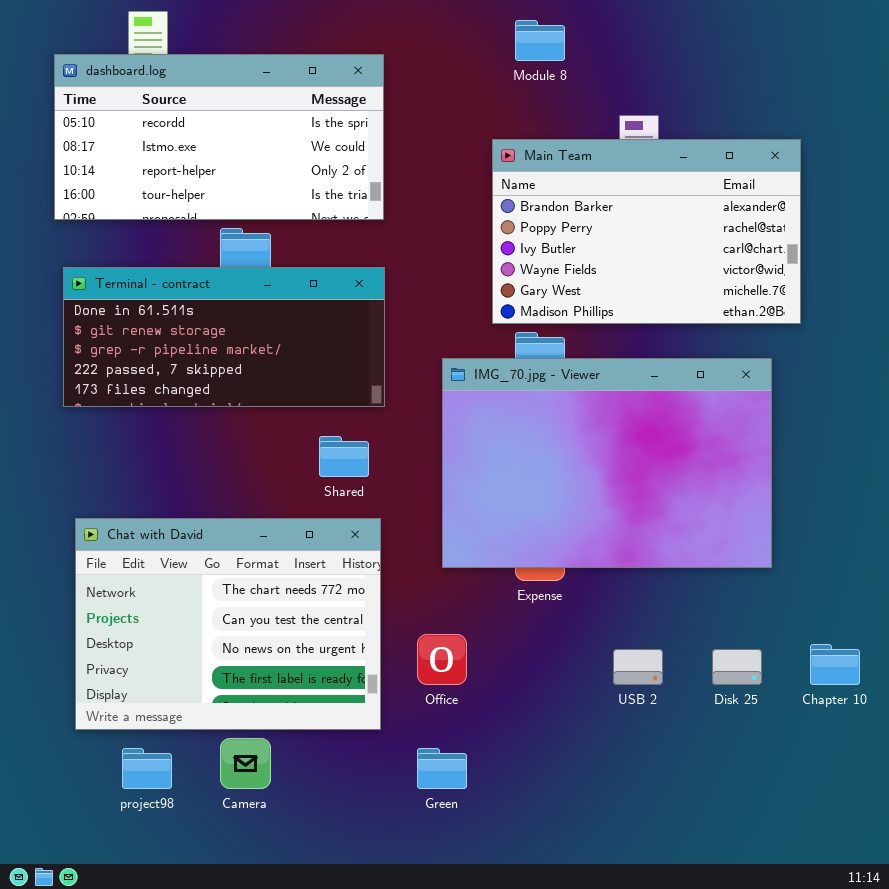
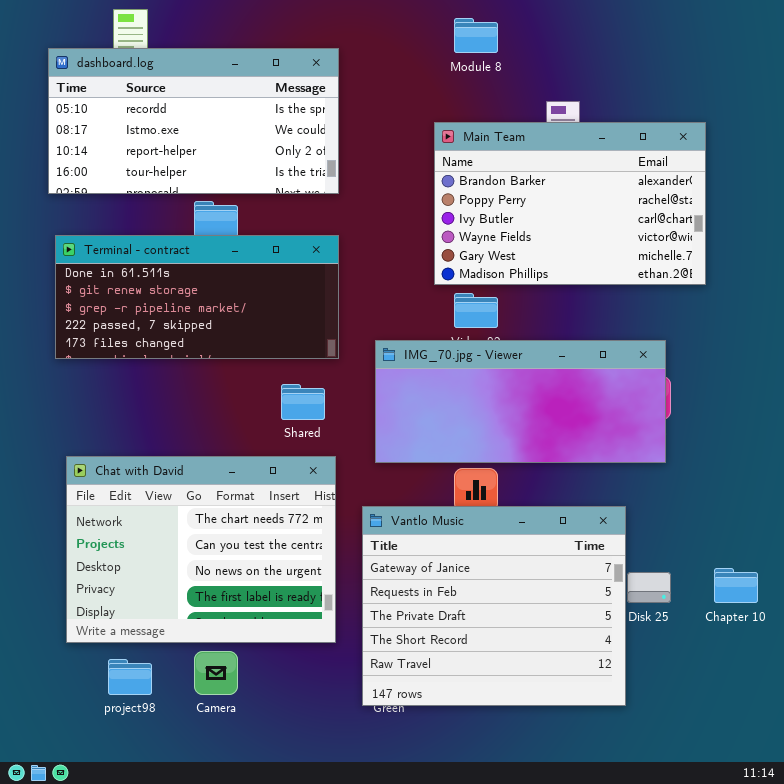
IMG_70.jpg - Viewer: [442,358,772,568] -> [375,340,666,463], moved, resized
Vantlo Music: none -> [362,506,626,706], opened

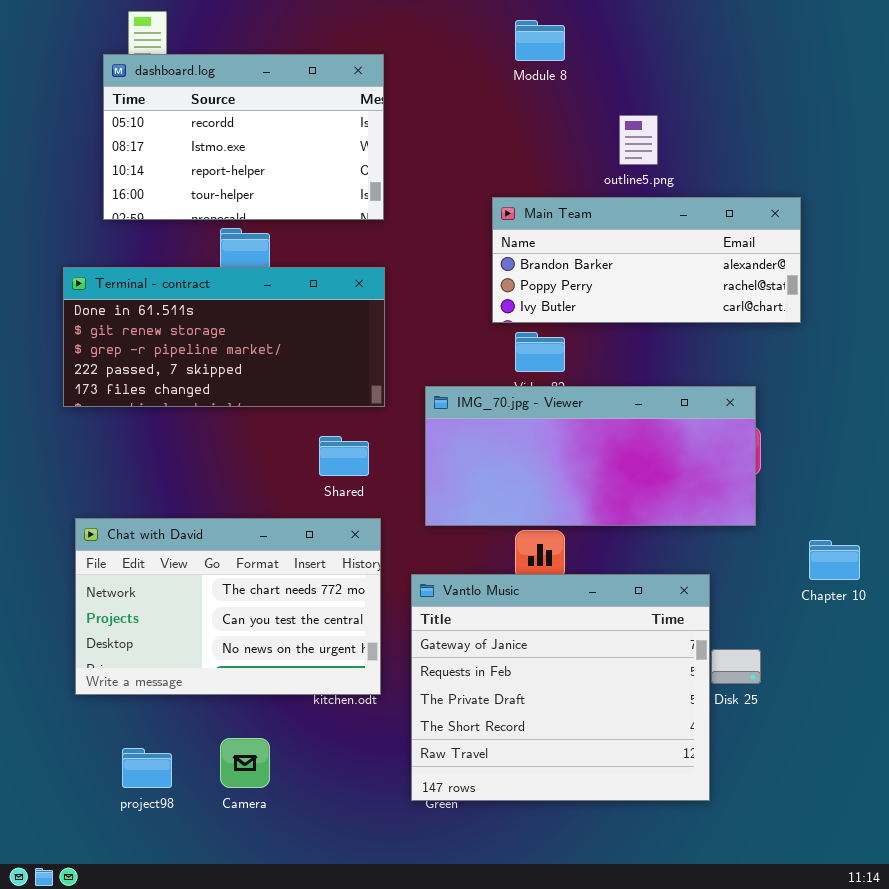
dashboard.log: [48,48,339,194] -> [103,54,384,220], resized
Main Team: [434,122,706,285] -> [492,197,801,323], resized
Chat with David: [66,456,336,643] -> [75,518,381,695], resized
Chapter 10: [714,568,758,603] -> [809,540,860,580], moved

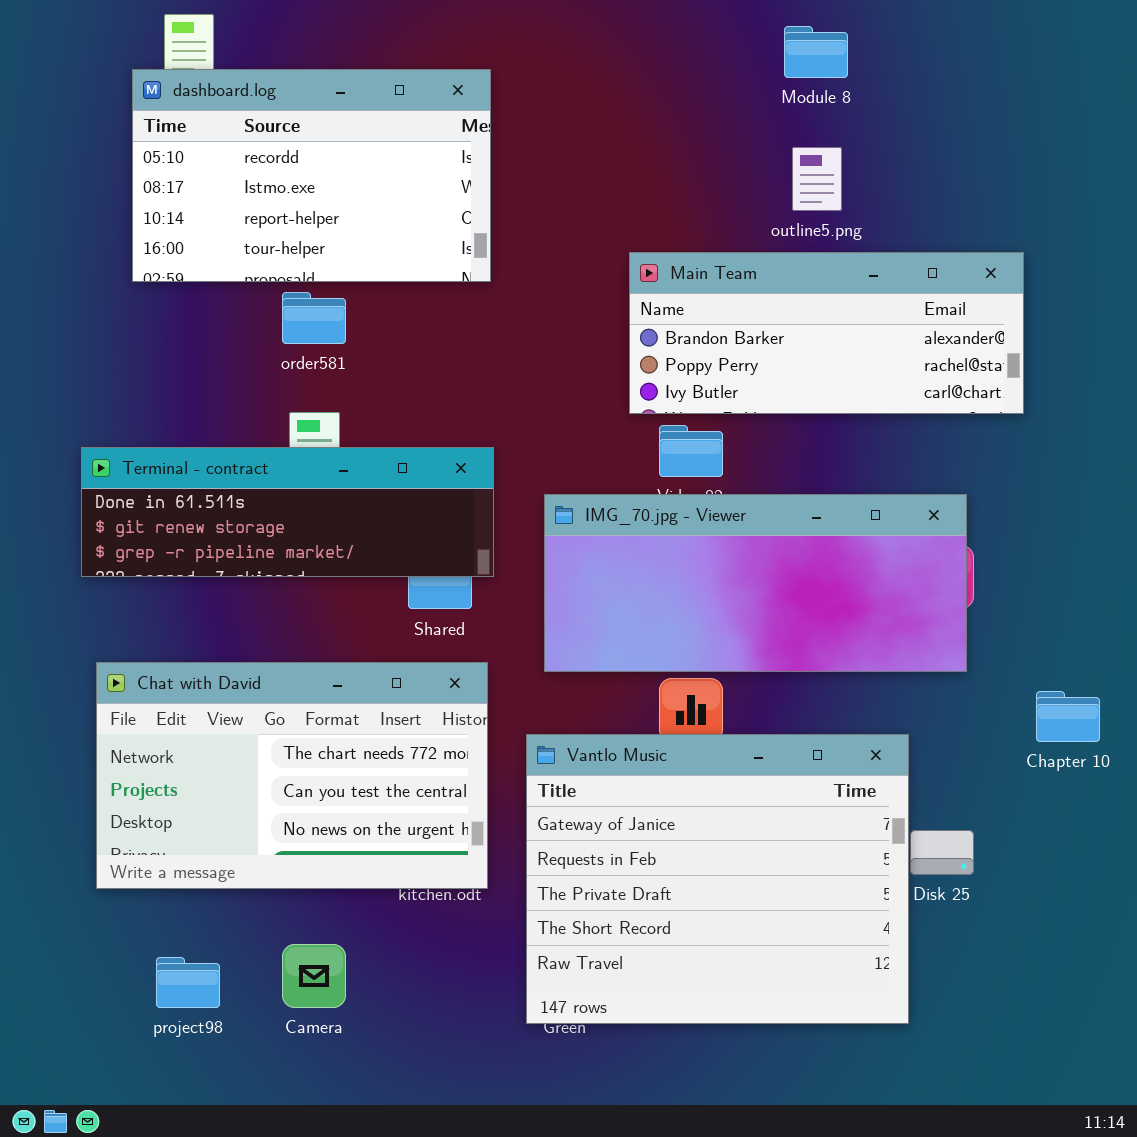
Module 8: [515,20,565,61] -> [784,26,848,78], moved
Terminal - contract: [63,267,385,407] -> [81,447,494,577], moved, resized

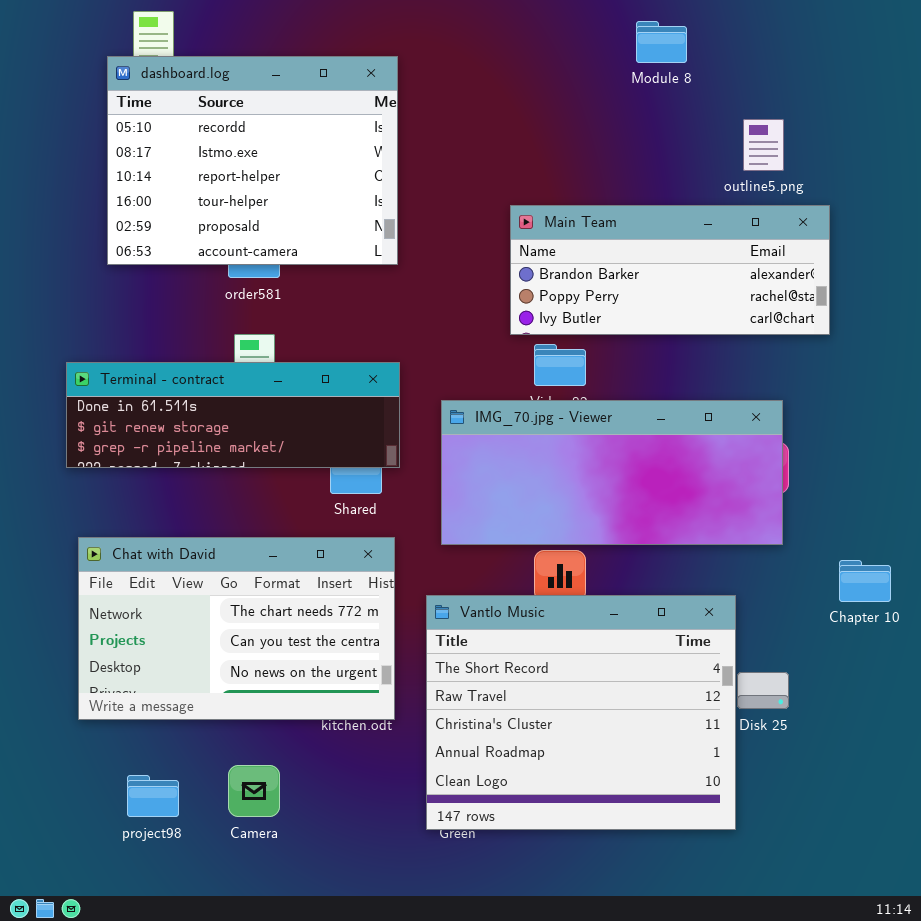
dashboard.log: [132,69,491,282] -> [107,56,398,265], resized
outline5.png: [792,147,842,211] -> [743,119,784,171], moved
Vantlo Music: [526,734,909,1024] -> [426,595,736,830], scrolled down 3 rows

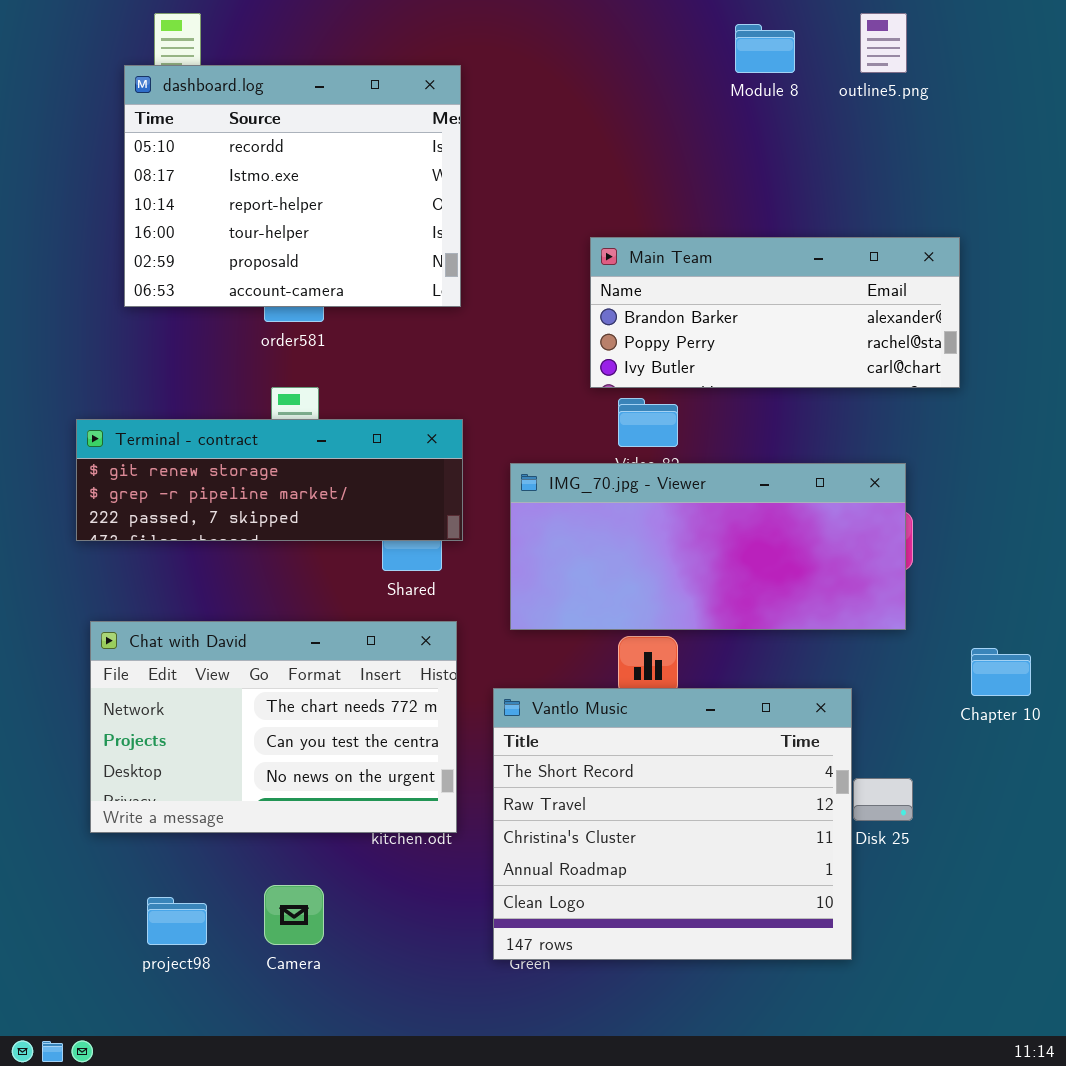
outline5.png: [743,119,784,171] -> [860,13,907,73], moved
Terminal - contract: [66,362,400,468] -> [76,419,463,541], scrolled down 1 row

